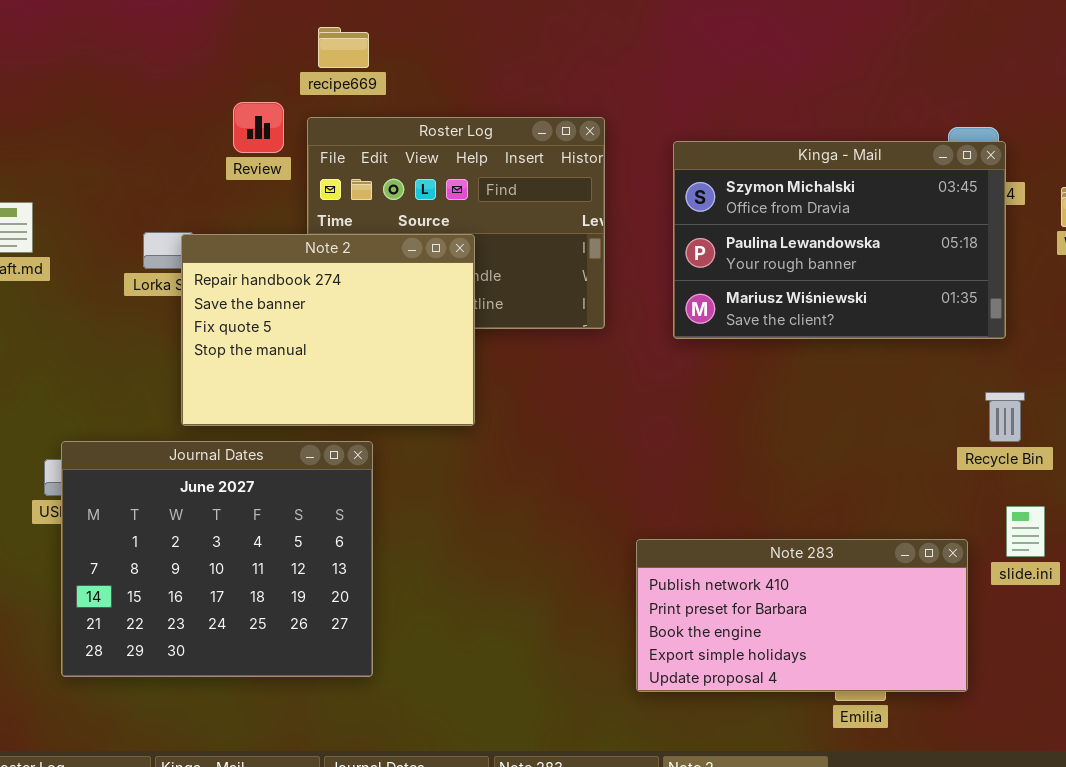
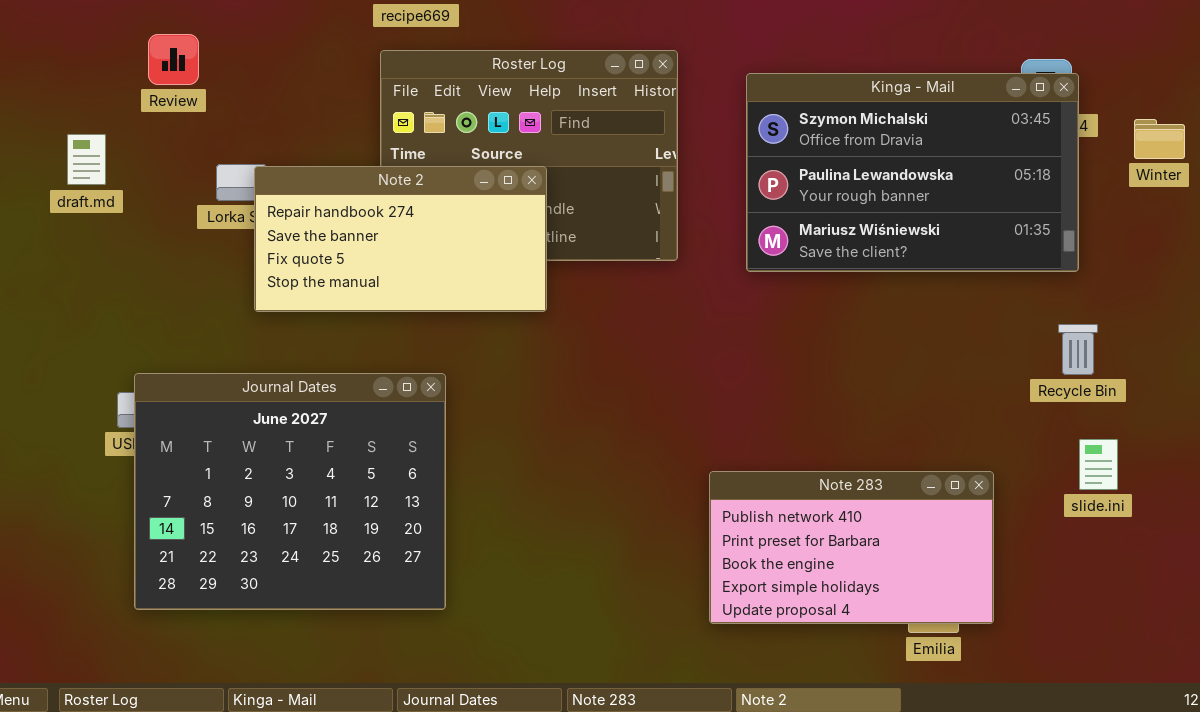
Review: [233,102,284,153] -> [148,34,199,85], moved
Note 2: [181,234,475,426] -> [254,166,547,312], resized
Note 283: [636,539,968,692] -> [709,471,994,624], resized

